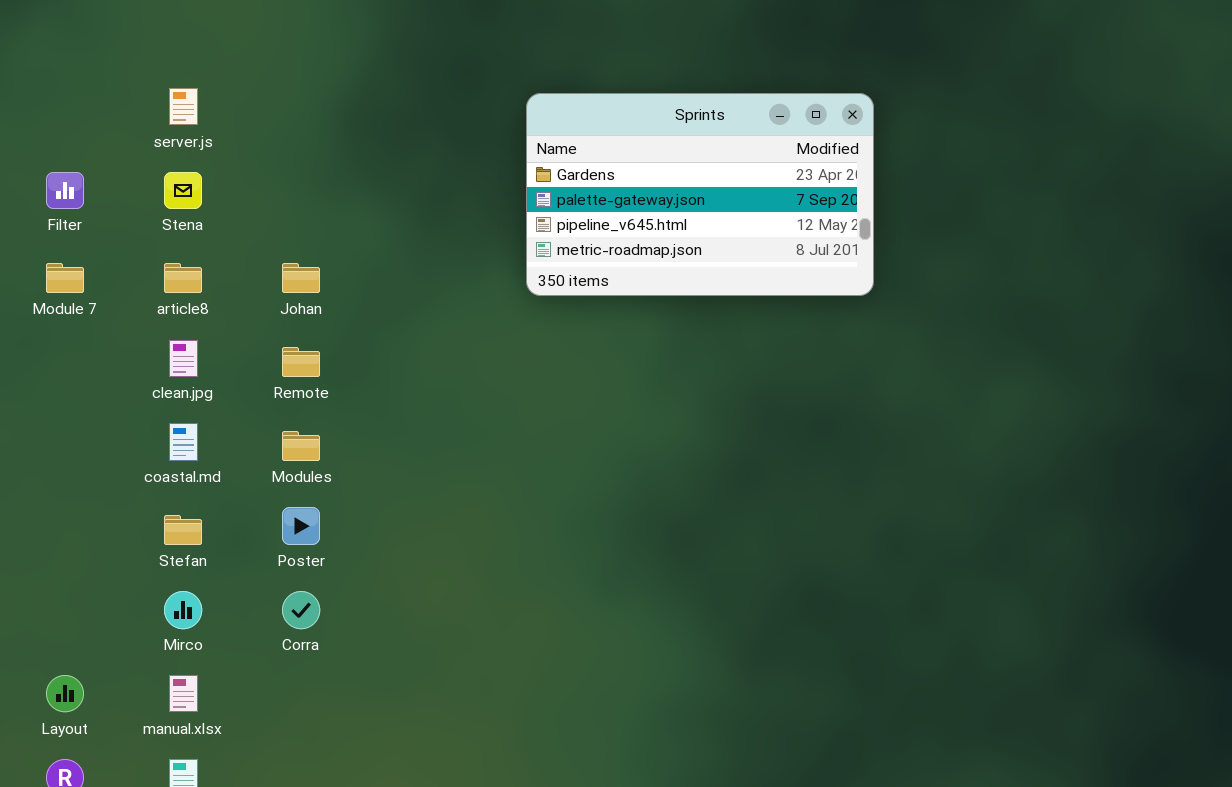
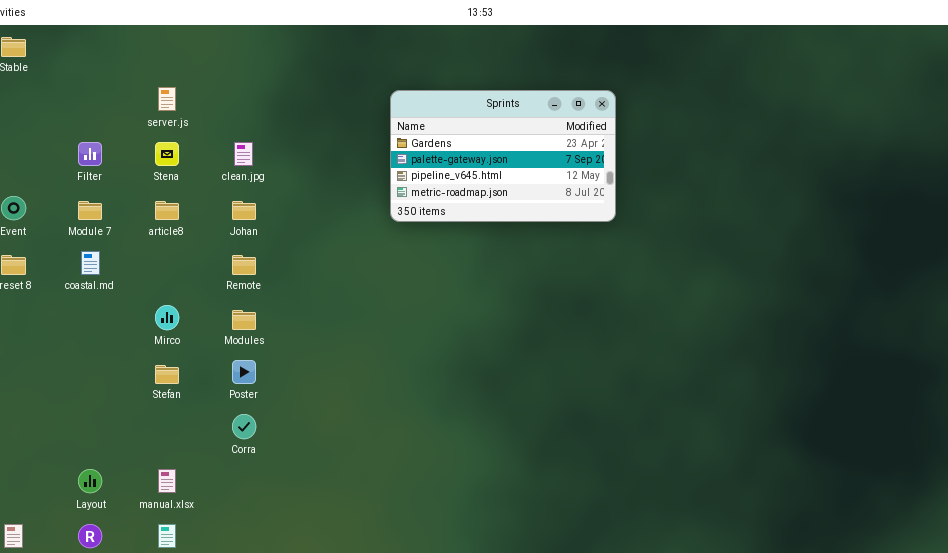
clean.jpg: [169,340,198,377] -> [234,142,253,166], moved
coastal.md: [169,423,198,461] -> [81,251,100,275], moved
Mirco: [164,591,202,629] -> [155,305,179,330], moved

